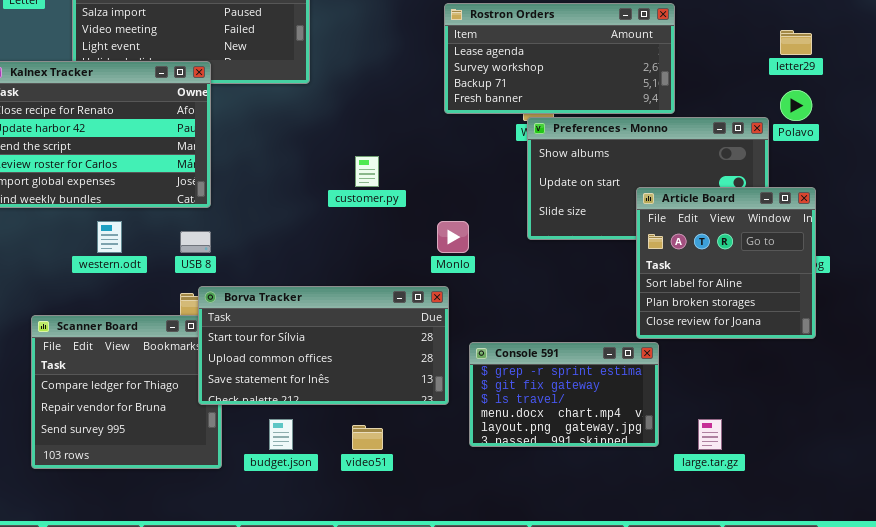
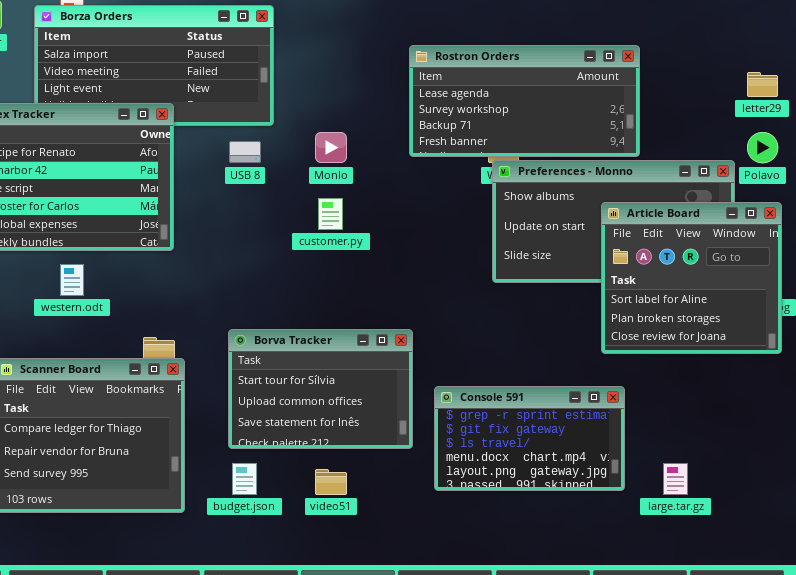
Article Board: [636,187,816,339] -> [601,202,782,354], moved
Monlo: [437,221,469,253] -> [315,132,347,163], moved
USB 8: [180,231,211,253] -> [229,141,261,163], moved
Borva Tracker: [198,286,449,405] -> [228,329,413,449], resized

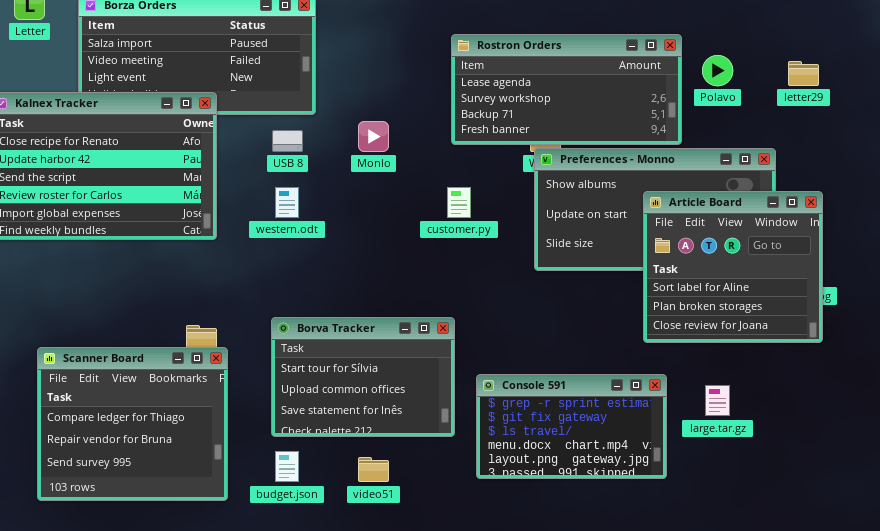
Polavo: [747,132,778,163] -> [702,55,733,86], moved
customer.py: [318,198,343,230] -> [447,187,471,218], moved
western.odt: [60,264,84,296] -> [275,187,299,218], moved
large.tar.gz: [663,463,688,495] -> [705,385,730,416], moved

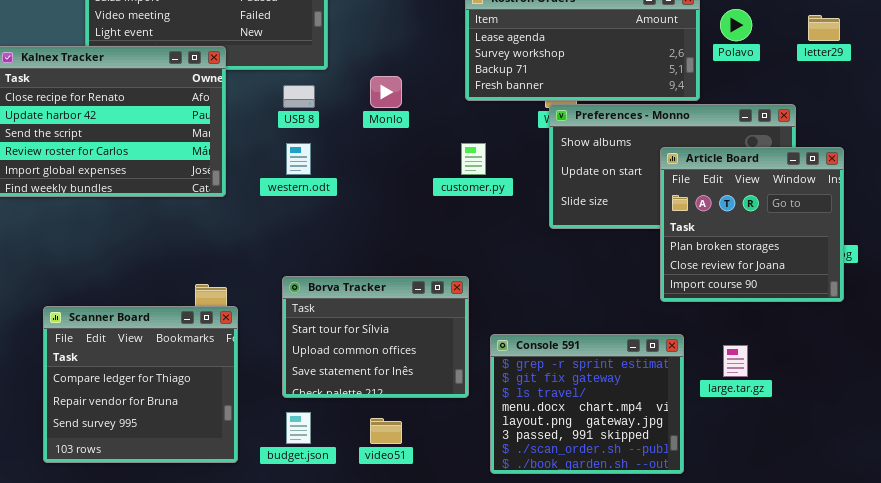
Article Board: [643,191,823,343] -> [660,147,844,302], scrolled down 1 row
Console 591: [476,374,667,479] -> [490,334,684,474], resized

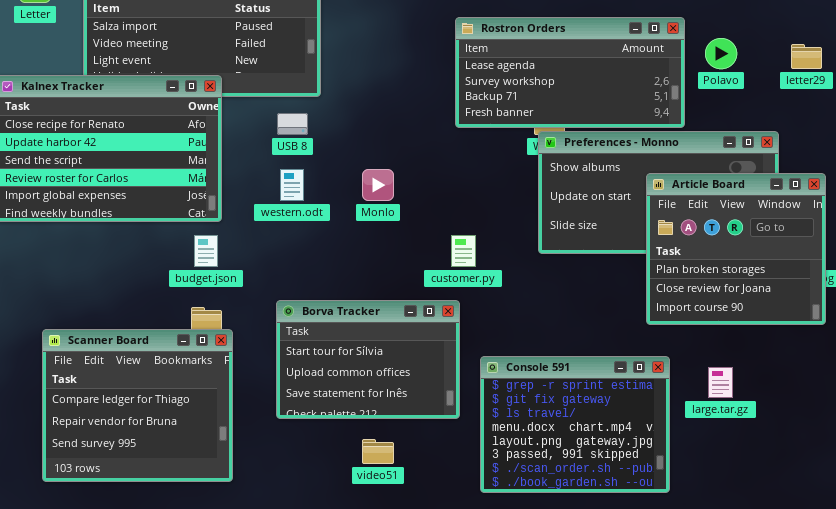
Monlo: [370,76,402,108] -> [362,169,394,201], moved
customer.py: [461,143,486,175] -> [451,235,476,267], moved
budget.json: [286,412,311,444] -> [194,235,218,267], moved

